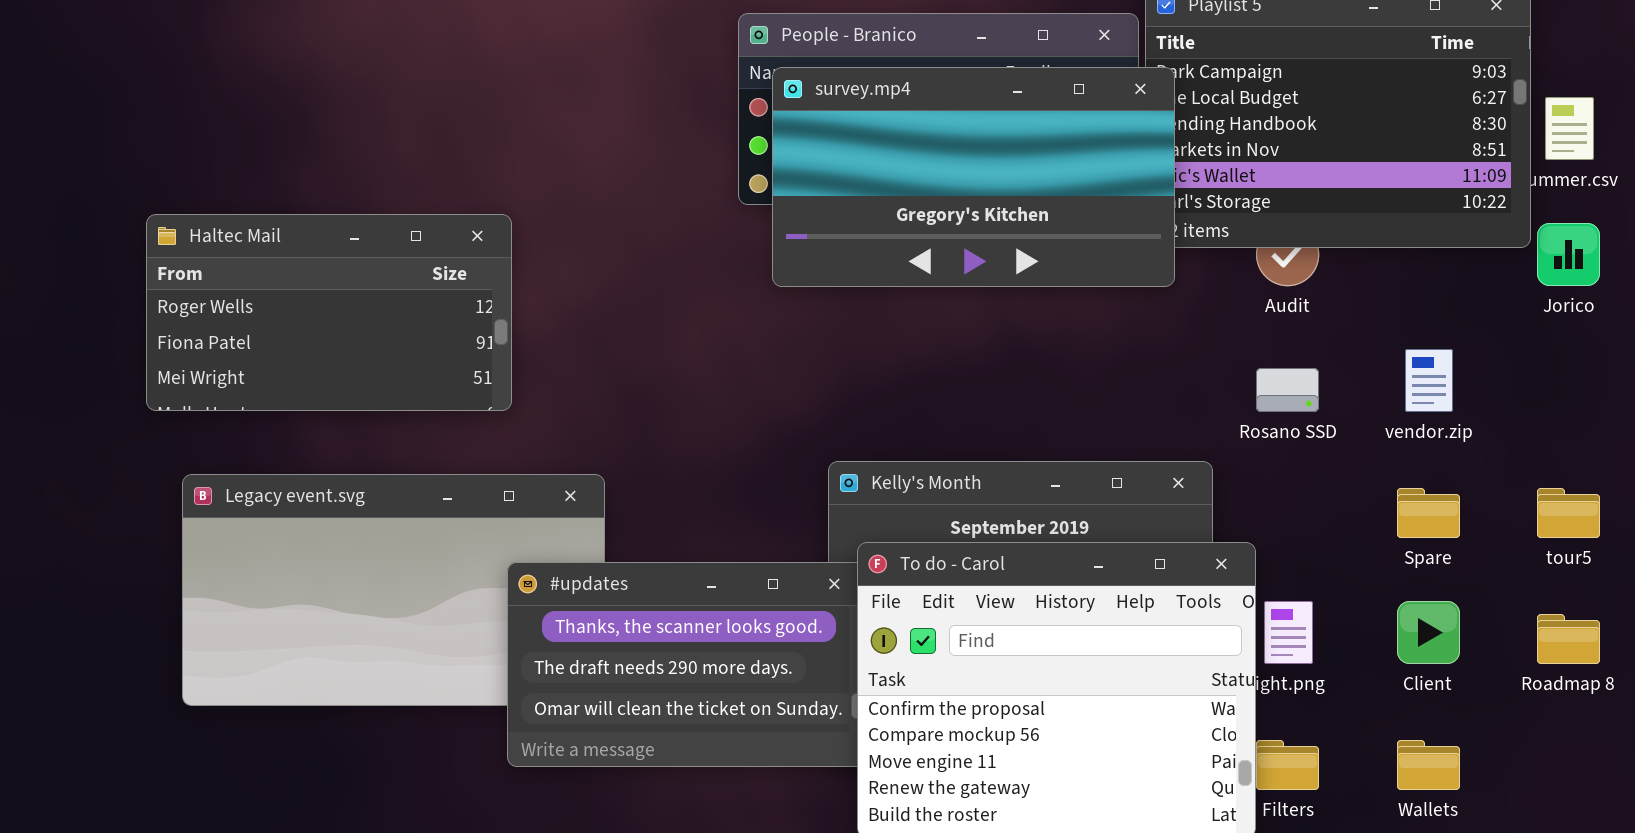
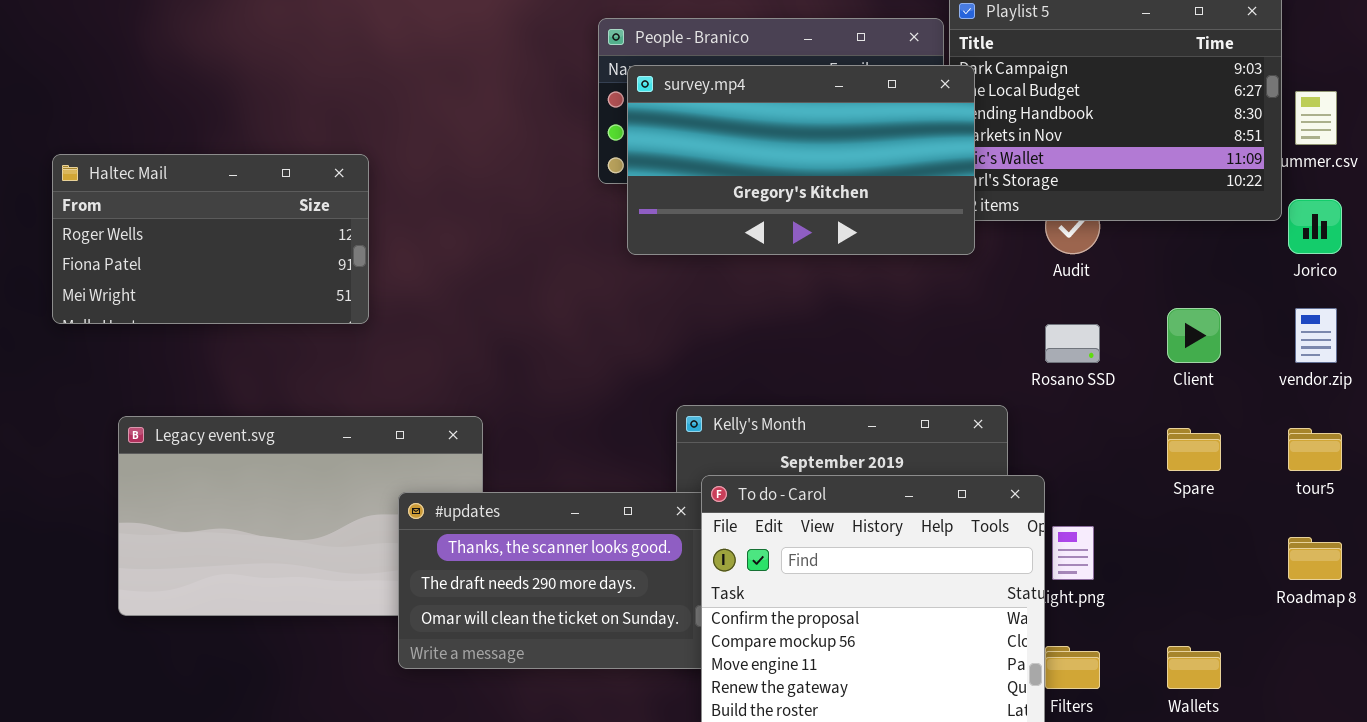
Haltec Mail: [146,214,512,411] -> [52,154,369,324], moved
vendor.zip: [1405,349,1453,412] -> [1295,308,1337,363], moved
Client: [1397,601,1460,664] -> [1167,308,1221,363], moved

